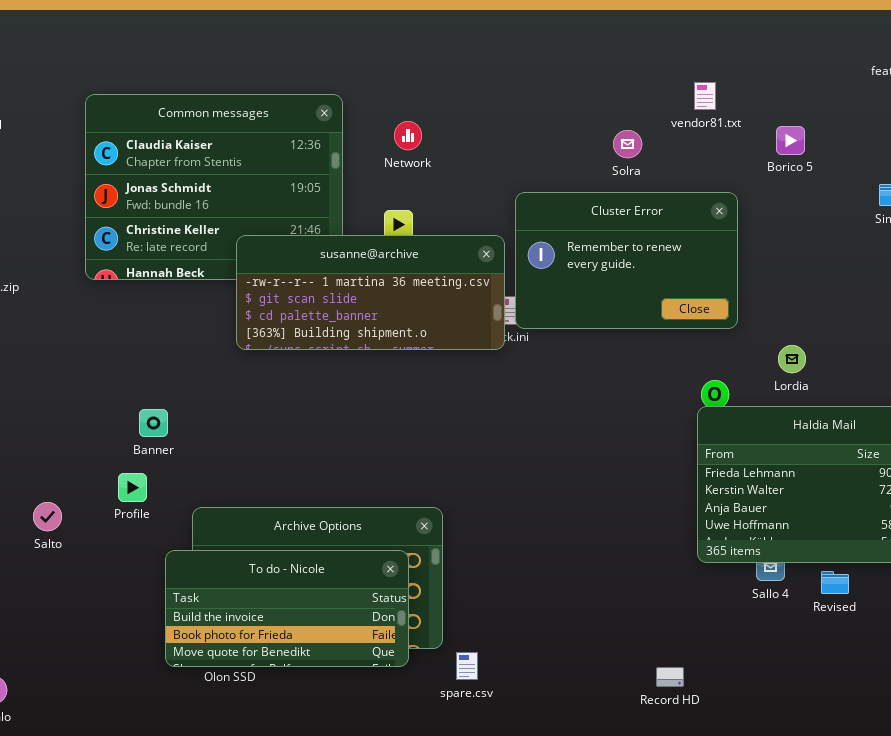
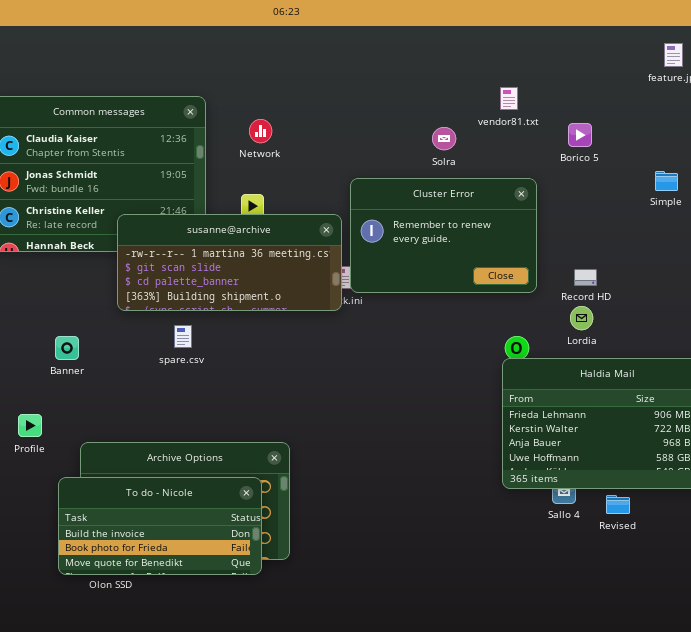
Banner: [139,409,168,437] -> [55,336,79,360], moved
spare.csv: [456,652,478,680] -> [174,325,192,348], moved
Record HD: [656,667,684,687] -> [574,269,597,286], moved

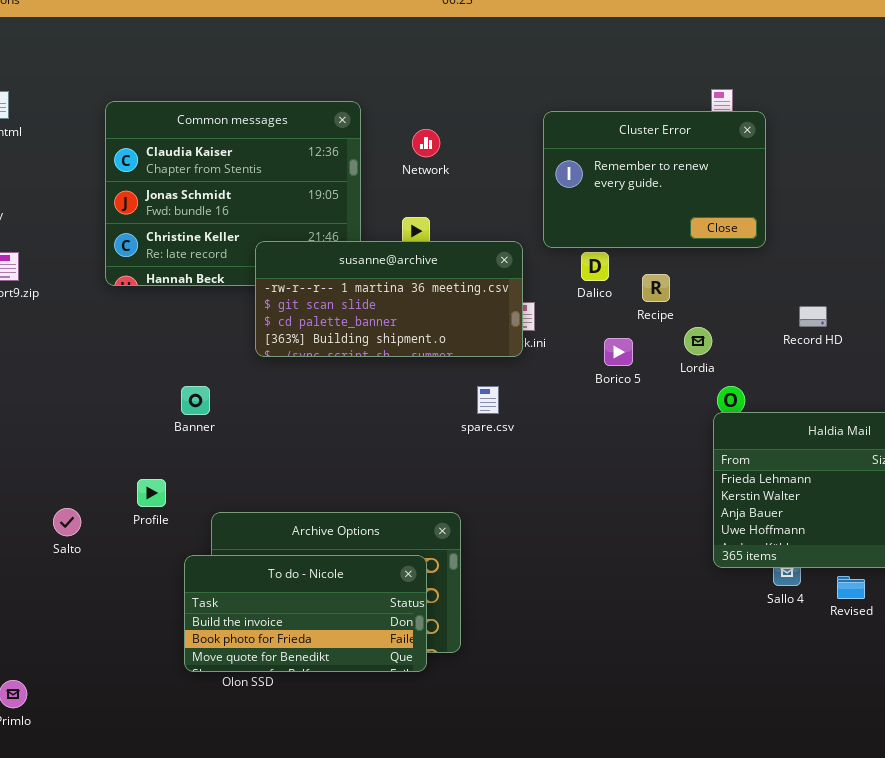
Borico 5: [568,123,592,147] -> [604,338,633,366], moved
Cluster Error: [350,178,537,293] -> [543,111,766,248], moved
Lordia: [570,306,593,330] -> [684,327,712,355], moved
spare.csv: [174,325,192,348] -> [477,386,499,414], moved

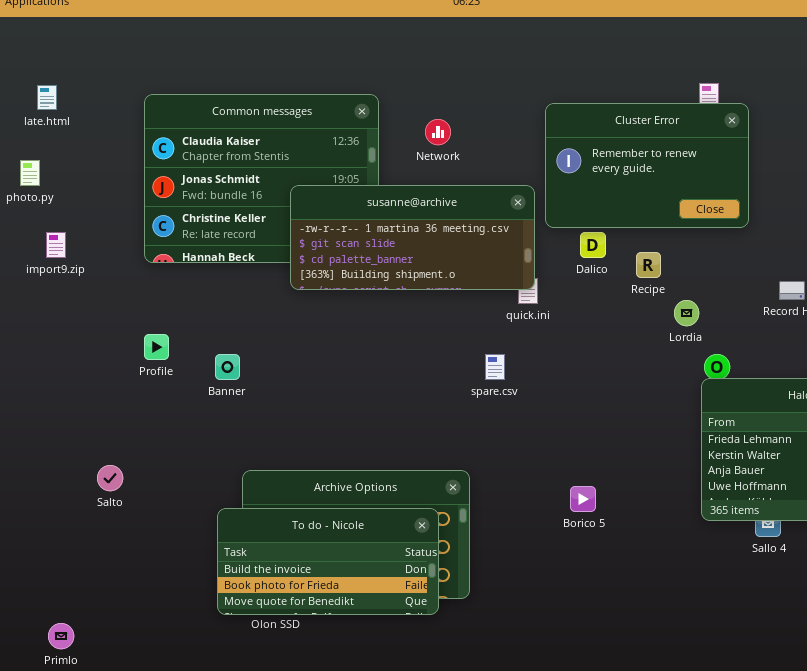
susanne@archive: [255,241,523,357] -> [290,185,535,290], moved
Borico 5: [604,338,633,366] -> [570,486,596,512], moved
Profile: [137,479,166,507] -> [144,334,169,360], moved

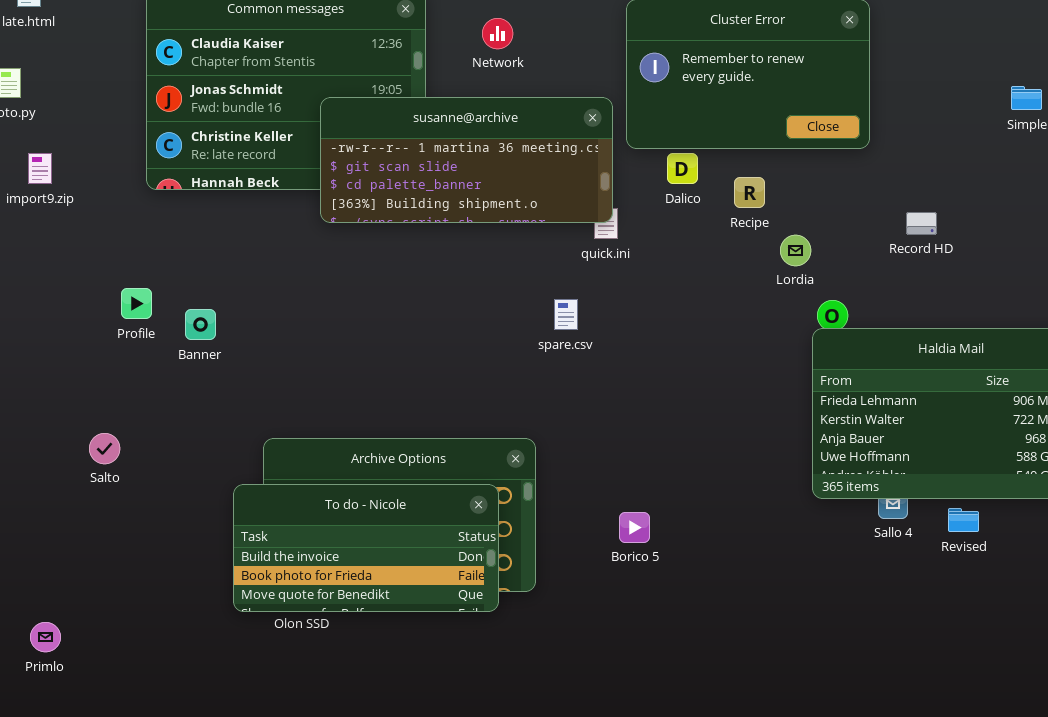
Profile: [144,334,169,360] -> [121,288,152,319], moved
Banner: [215,354,240,380] -> [185,309,216,340], moved
Borico 5: [570,486,596,512] -> [619,512,650,543], moved

